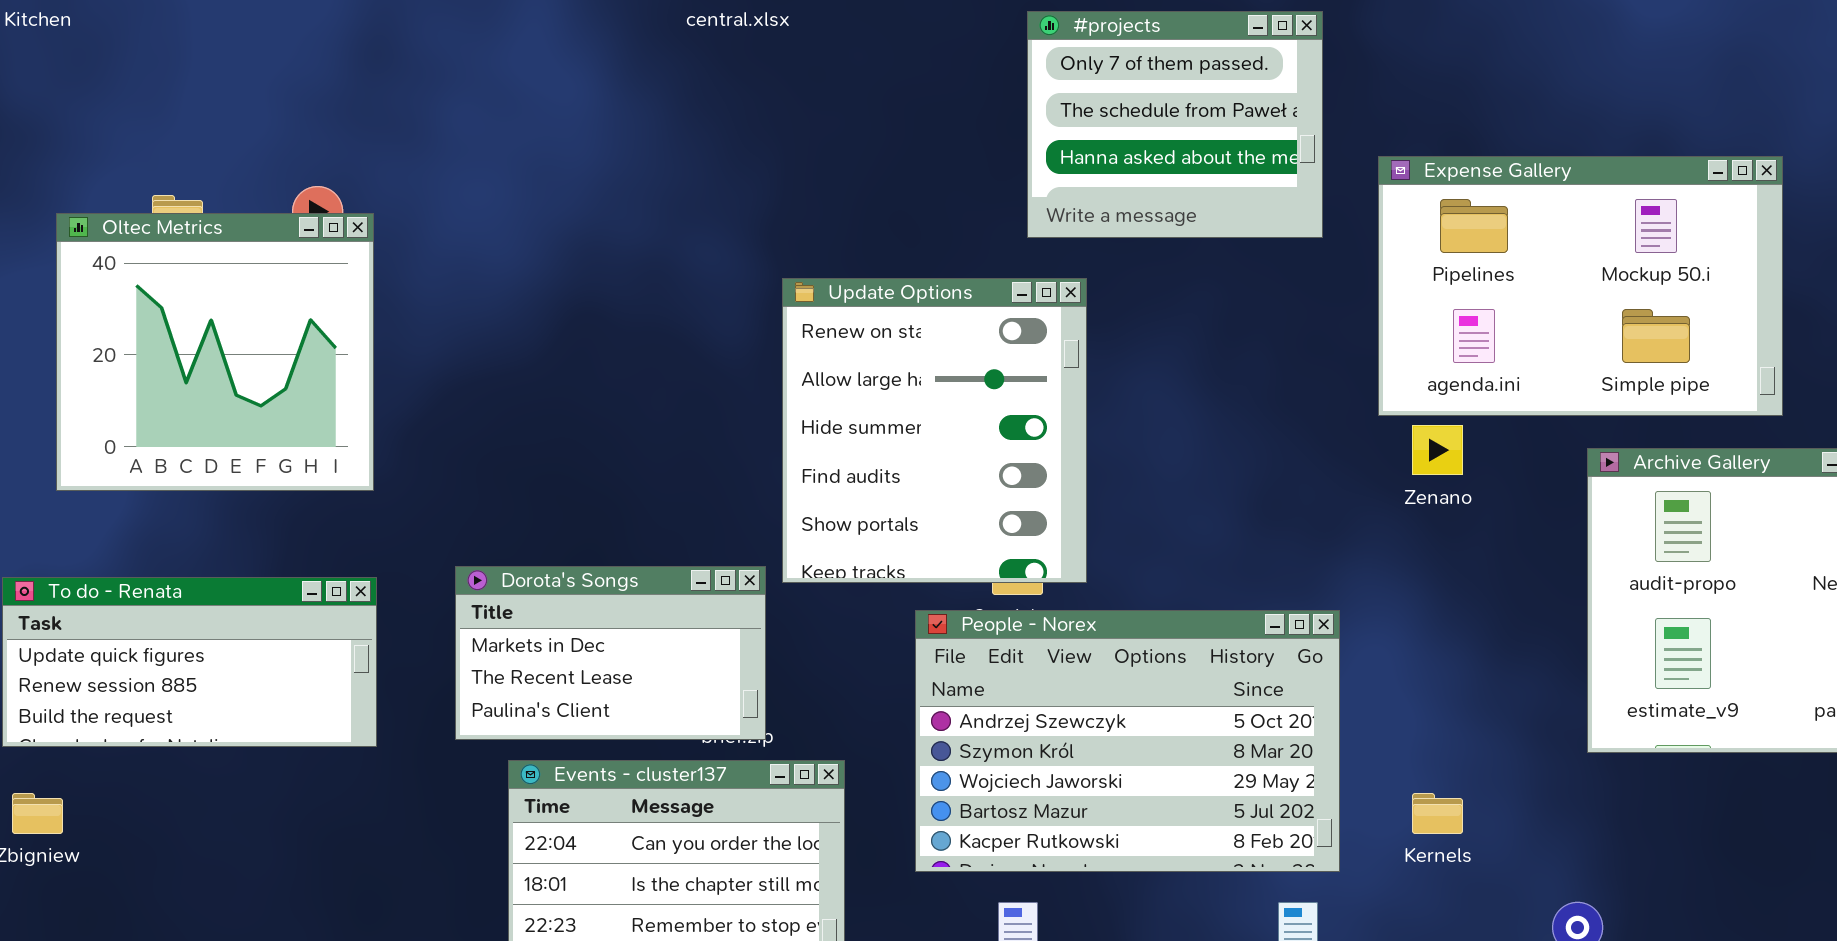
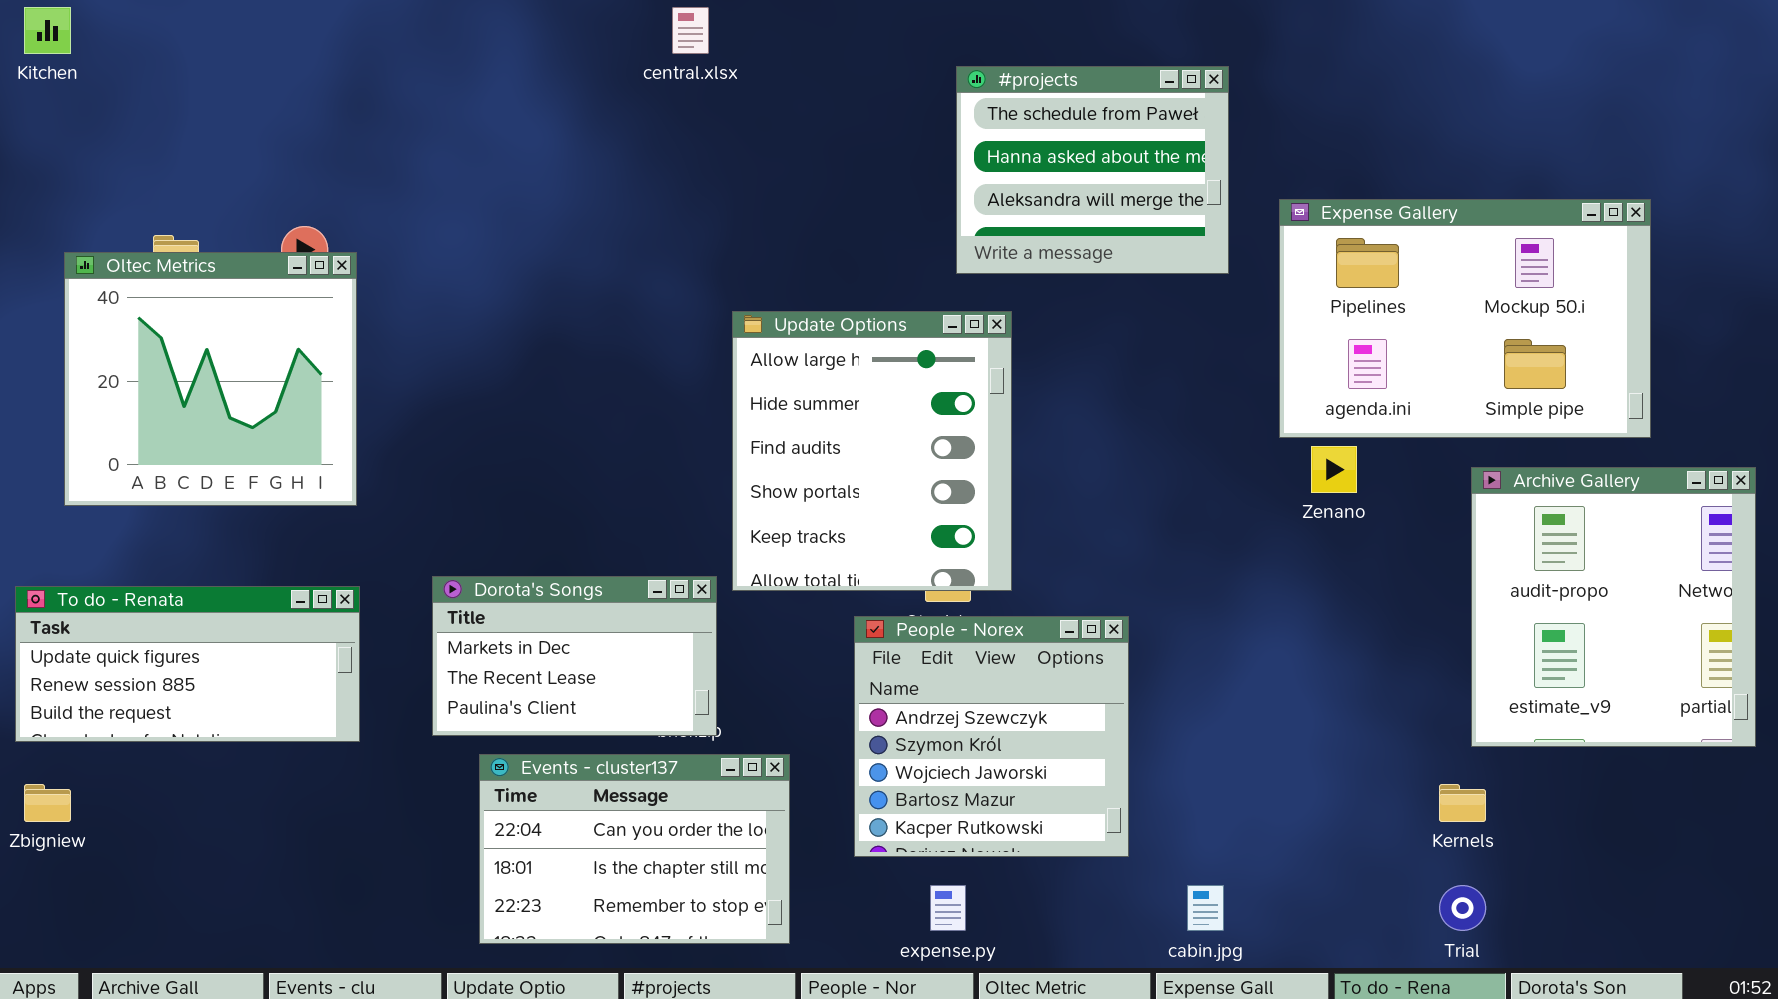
#projects: [1027,11,1323,238] -> [956,66,1229,274], scrolled down 1 row
Update Options: [782,278,1087,583] -> [732,311,1012,591], scrolled down 1 row
People - Norex: [915,610,1340,872] -> [854,616,1129,857], resized
Kernels: [1412,793,1463,834] -> [1439,784,1486,822], moved

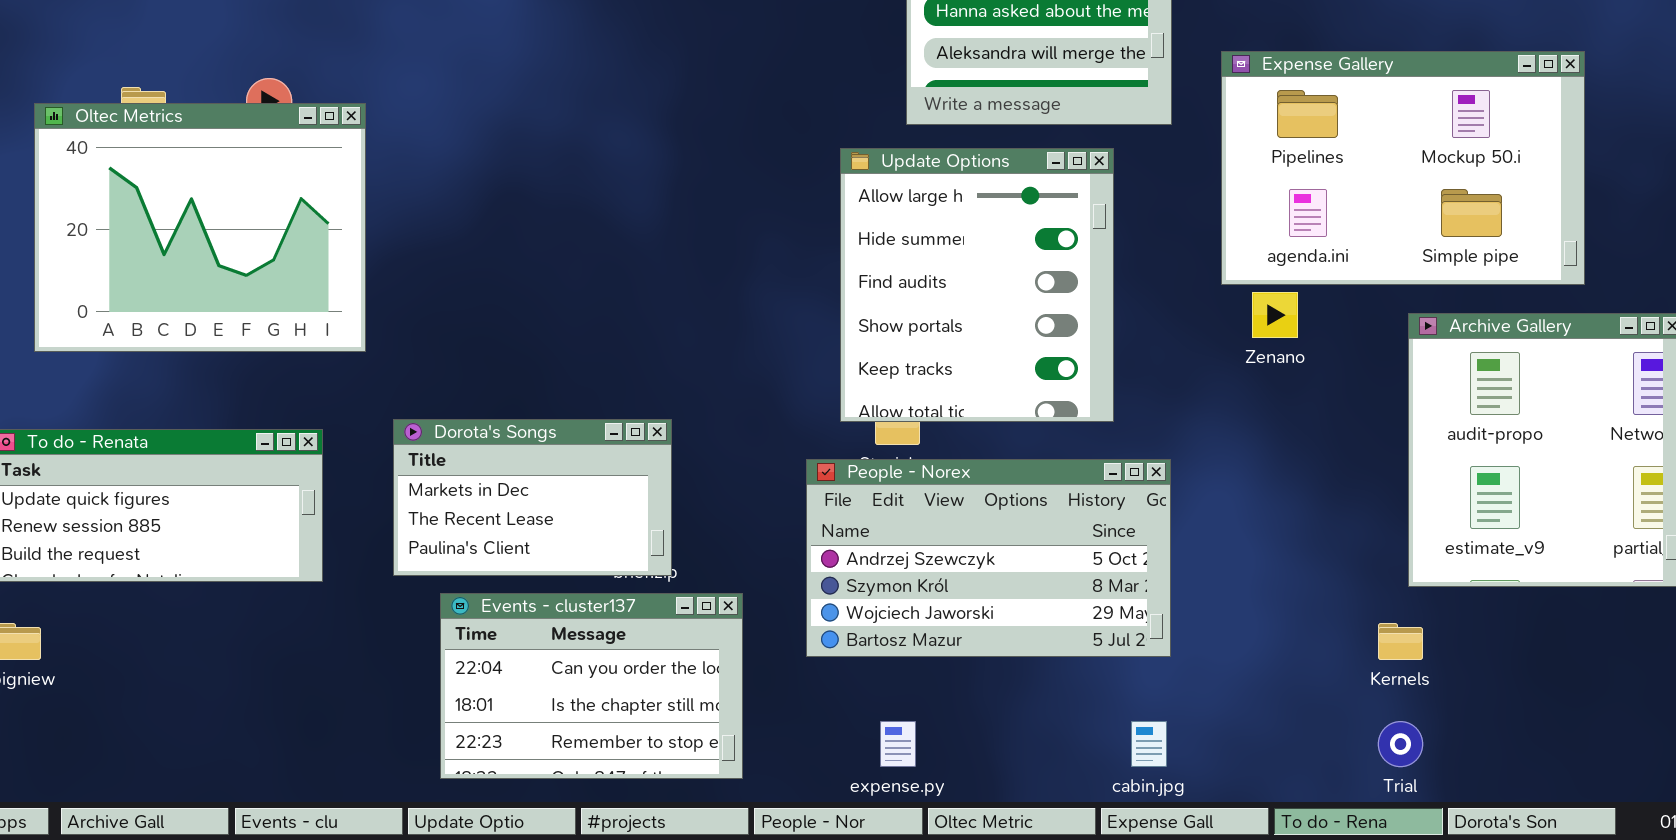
Oltec Metrics: [64,252,357,506] -> [34,103,366,352], resized
Update Options: [732,311,1012,591] -> [840,148,1114,422], moved
People - Norex: [854,616,1129,857] -> [806,459,1171,657], resized

